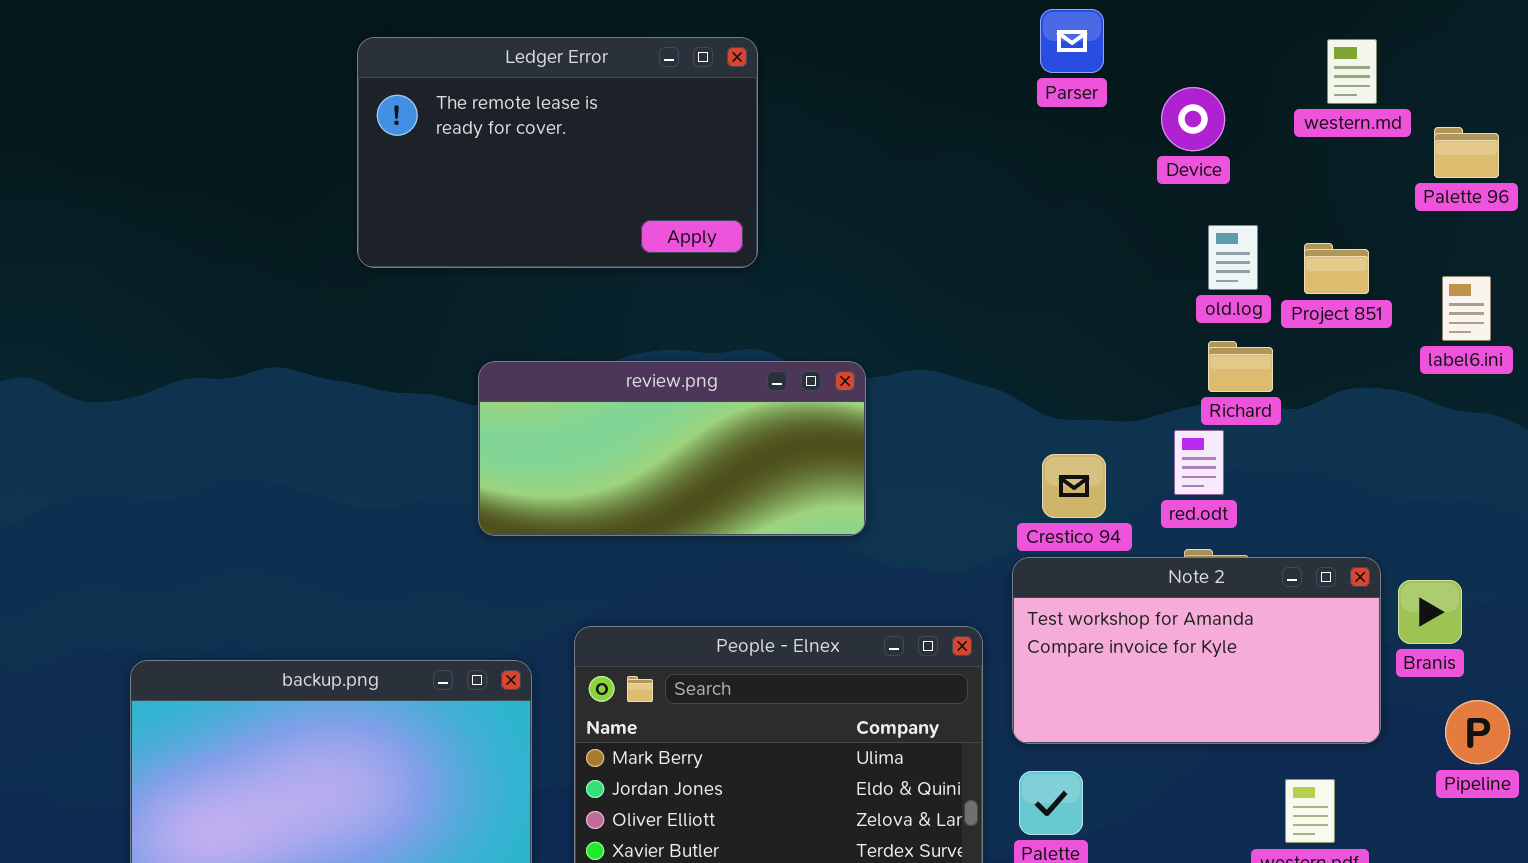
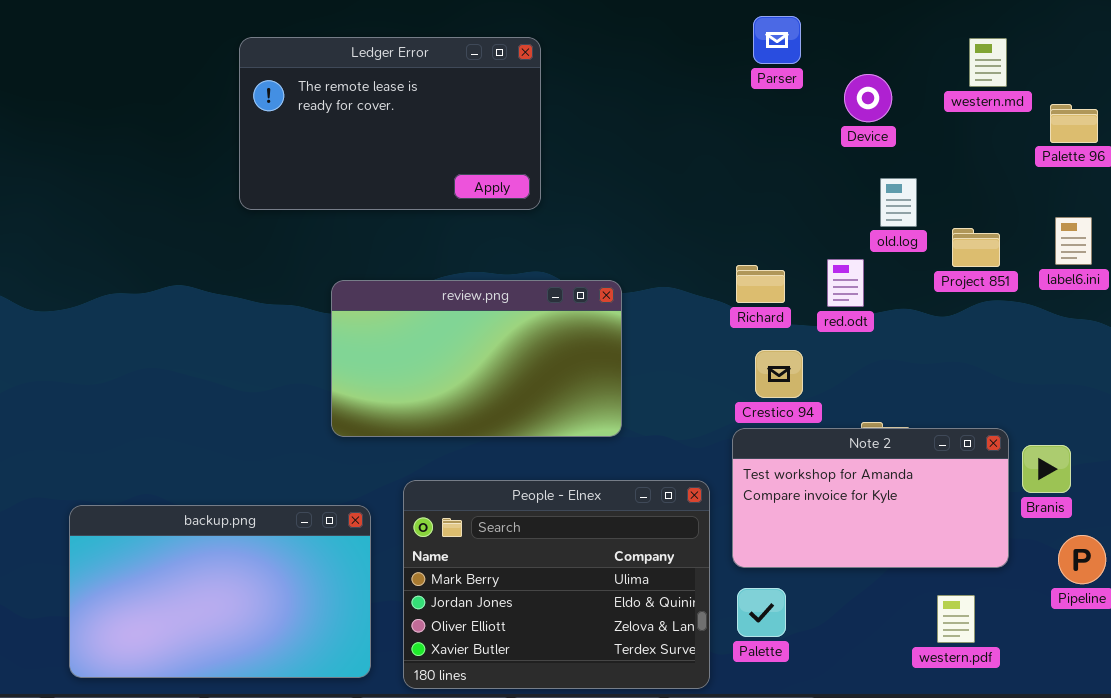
Project 851: [1304,243,1369,294] -> [952,228,1000,267], moved
Richard: [1208,341,1273,392] -> [736,265,785,303], moved
review.png: [478,361,866,536] -> [331,280,622,437], resized
red.odt: [1174,430,1224,495] -> [827,259,864,307], moved

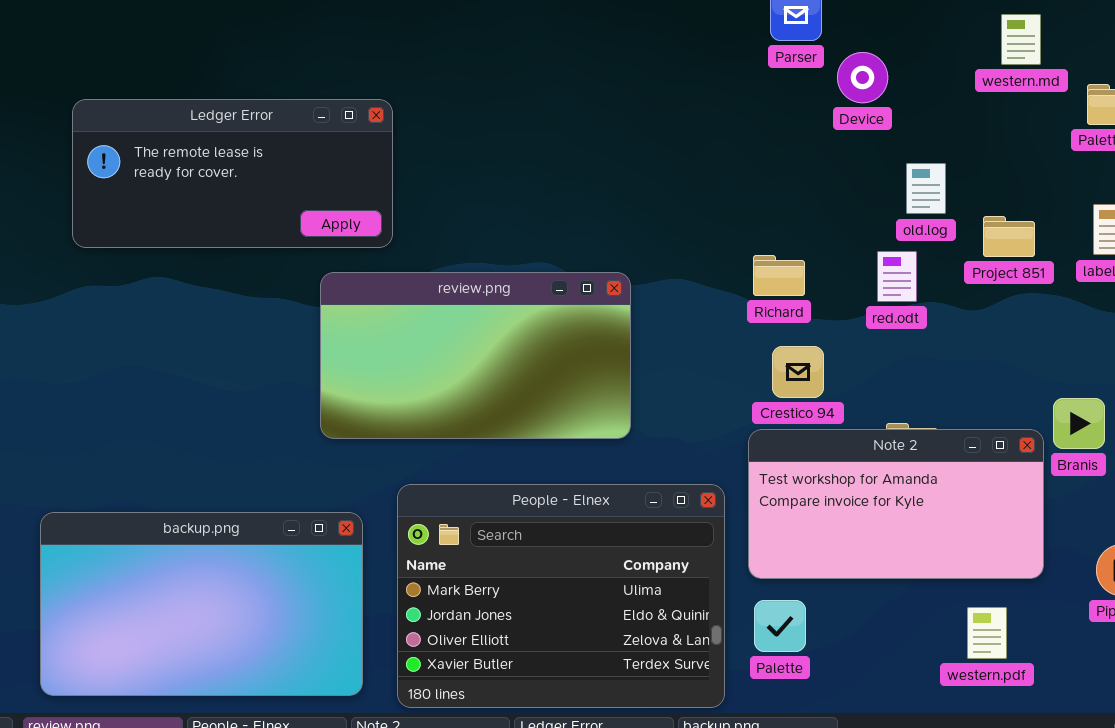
Ledger Error: [239,37,541,210] -> [72,99,393,248], moved, resized
Device: [844,74,892,122] -> [837,52,888,103], moved
red.odt: [827,259,864,307] -> [877,251,917,302], moved
Branis: [1022,445,1071,493] -> [1053,398,1105,449], moved

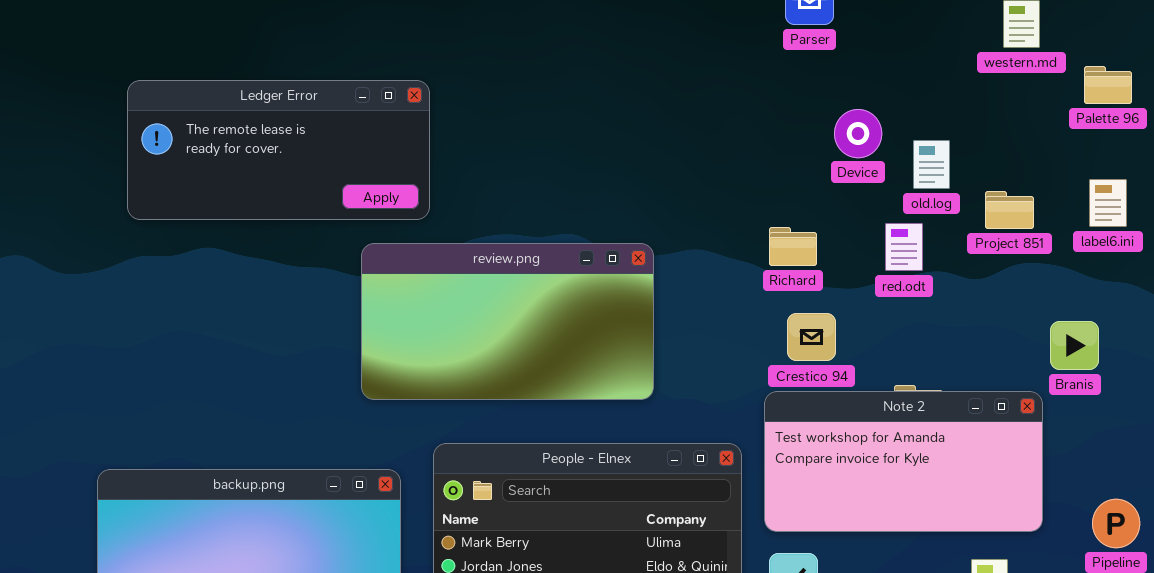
Device: [837,52,888,103] -> [834,109,882,158], moved
Branis: [1053,398,1105,449] -> [1050,321,1099,370], moved

